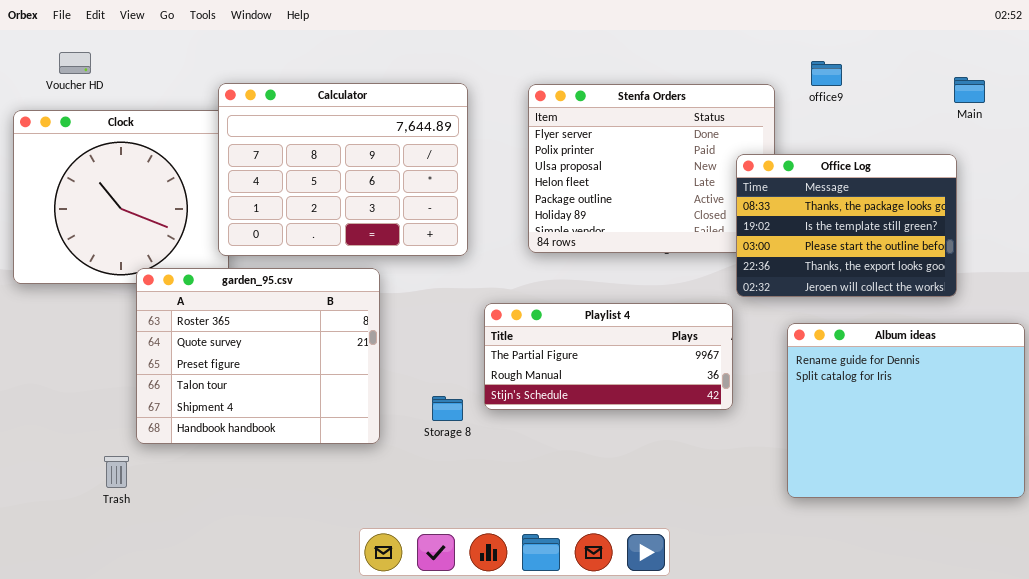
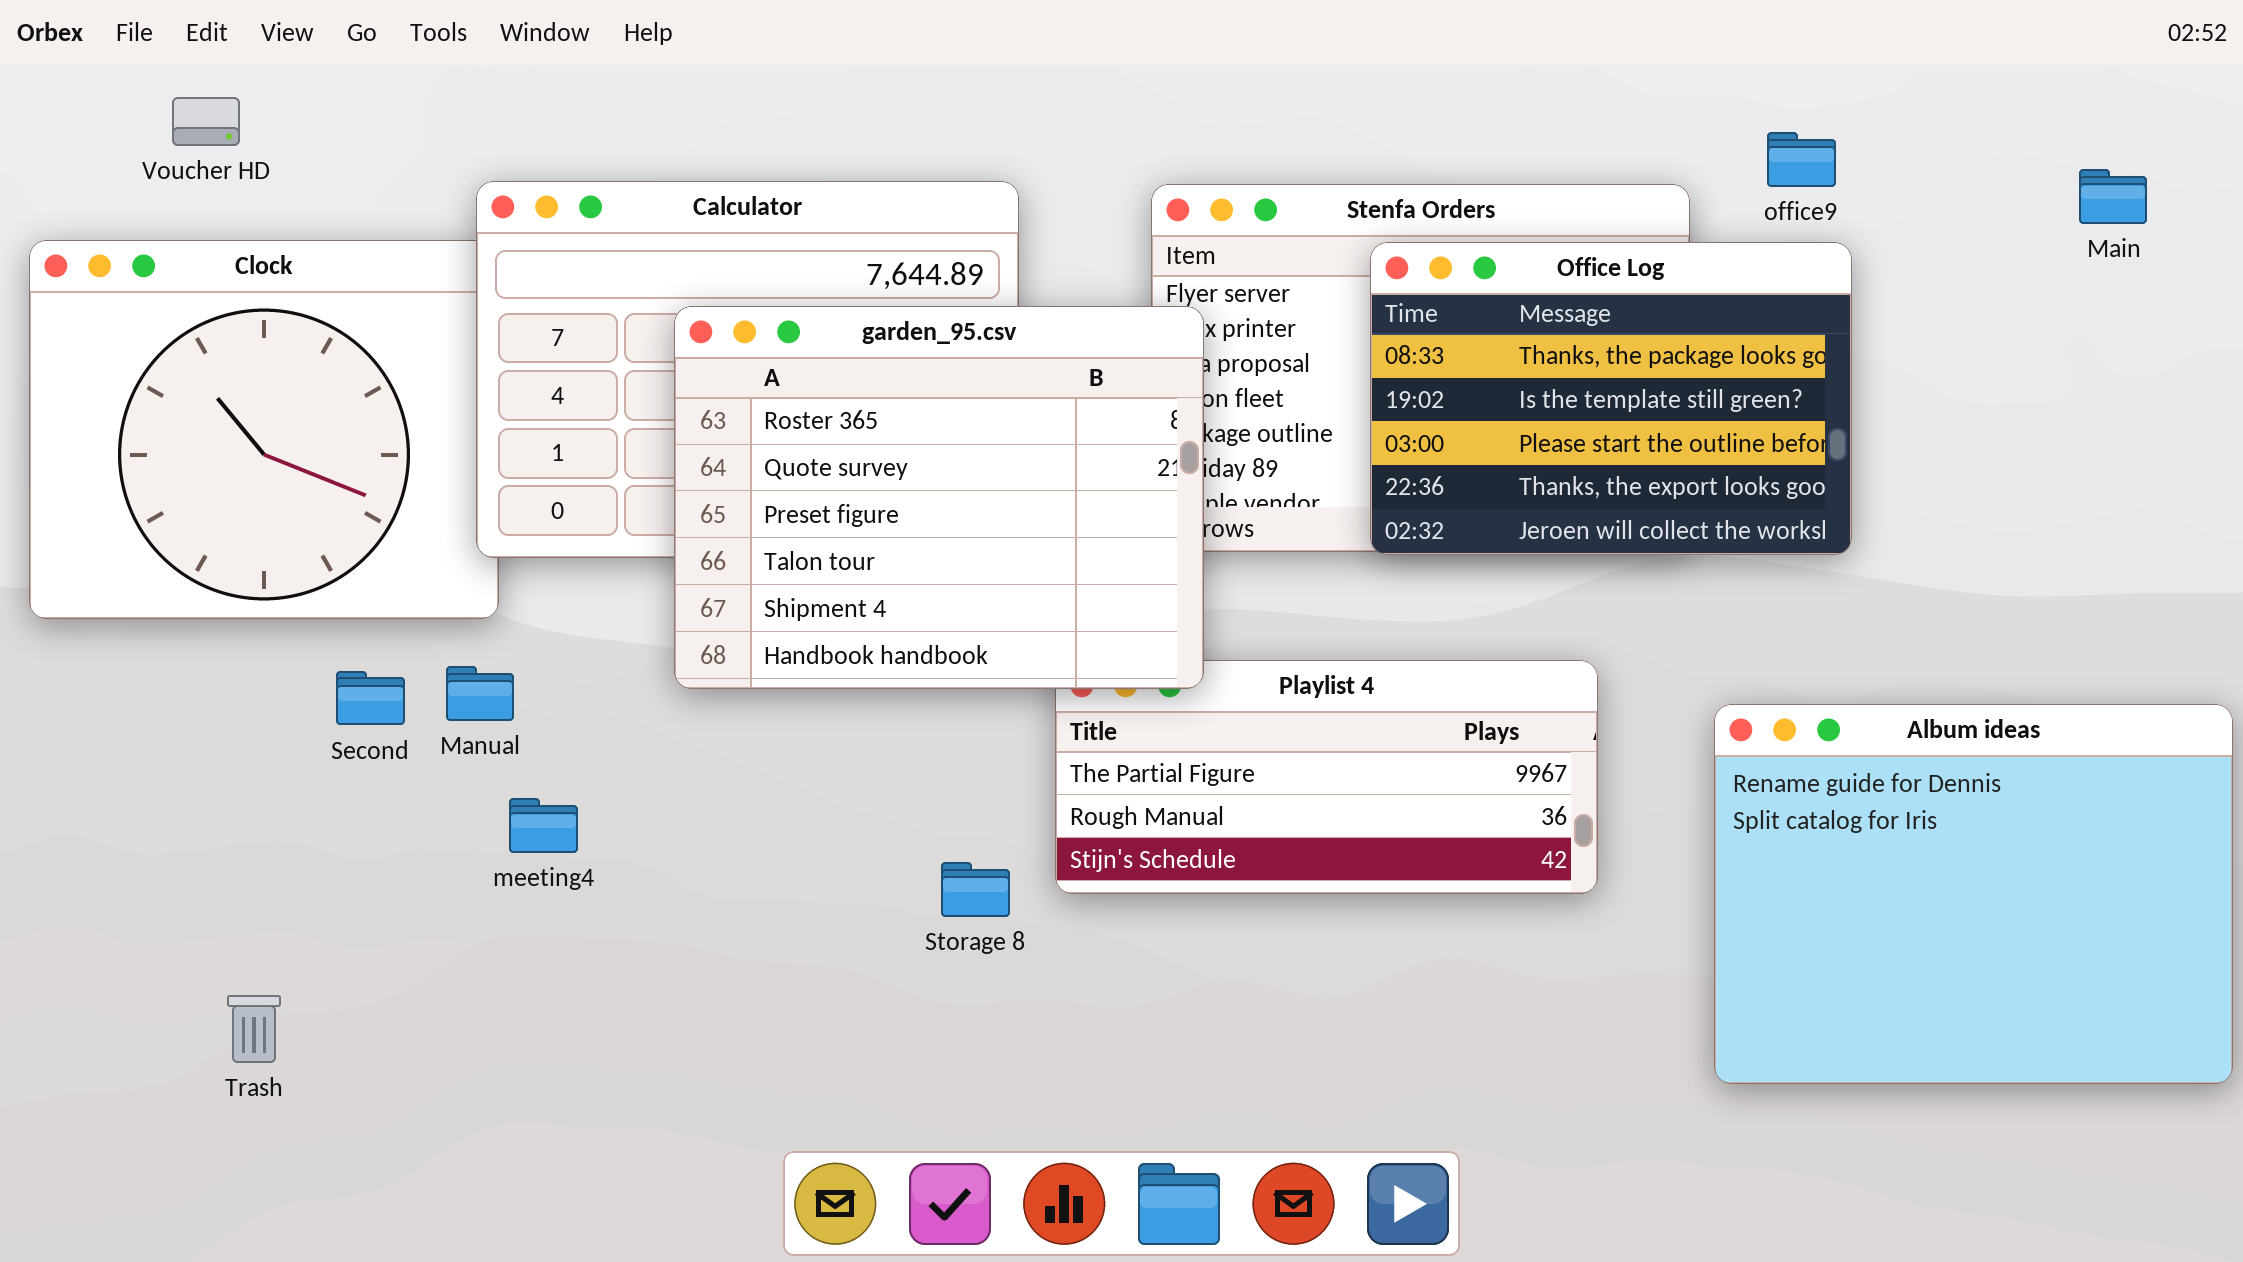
Voucher HD: [59,52,91,74] -> [172,97,240,146], moved
Office Log: [736,154,957,297] -> [1370,242,1852,555], moved
garden_95.csv: [136,268,380,444] -> [674,306,1204,689], moved

